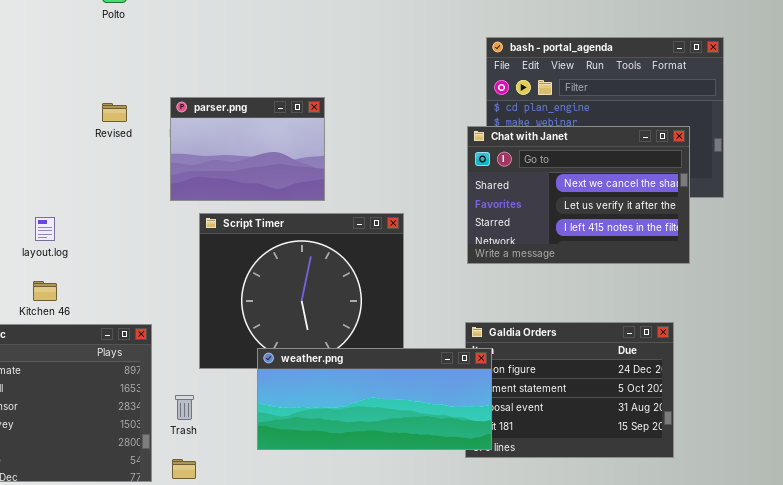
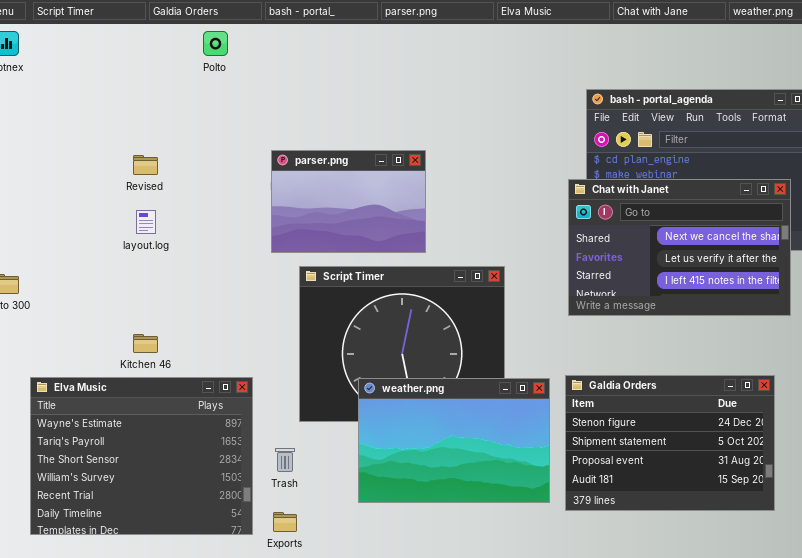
Revised: [102,103,127,122] -> [133,155,158,175], moved
layout.log: [35,217,55,241] -> [136,210,156,234], moved
weather.png: [257,348,492,450] -> [358,378,550,503], resized

